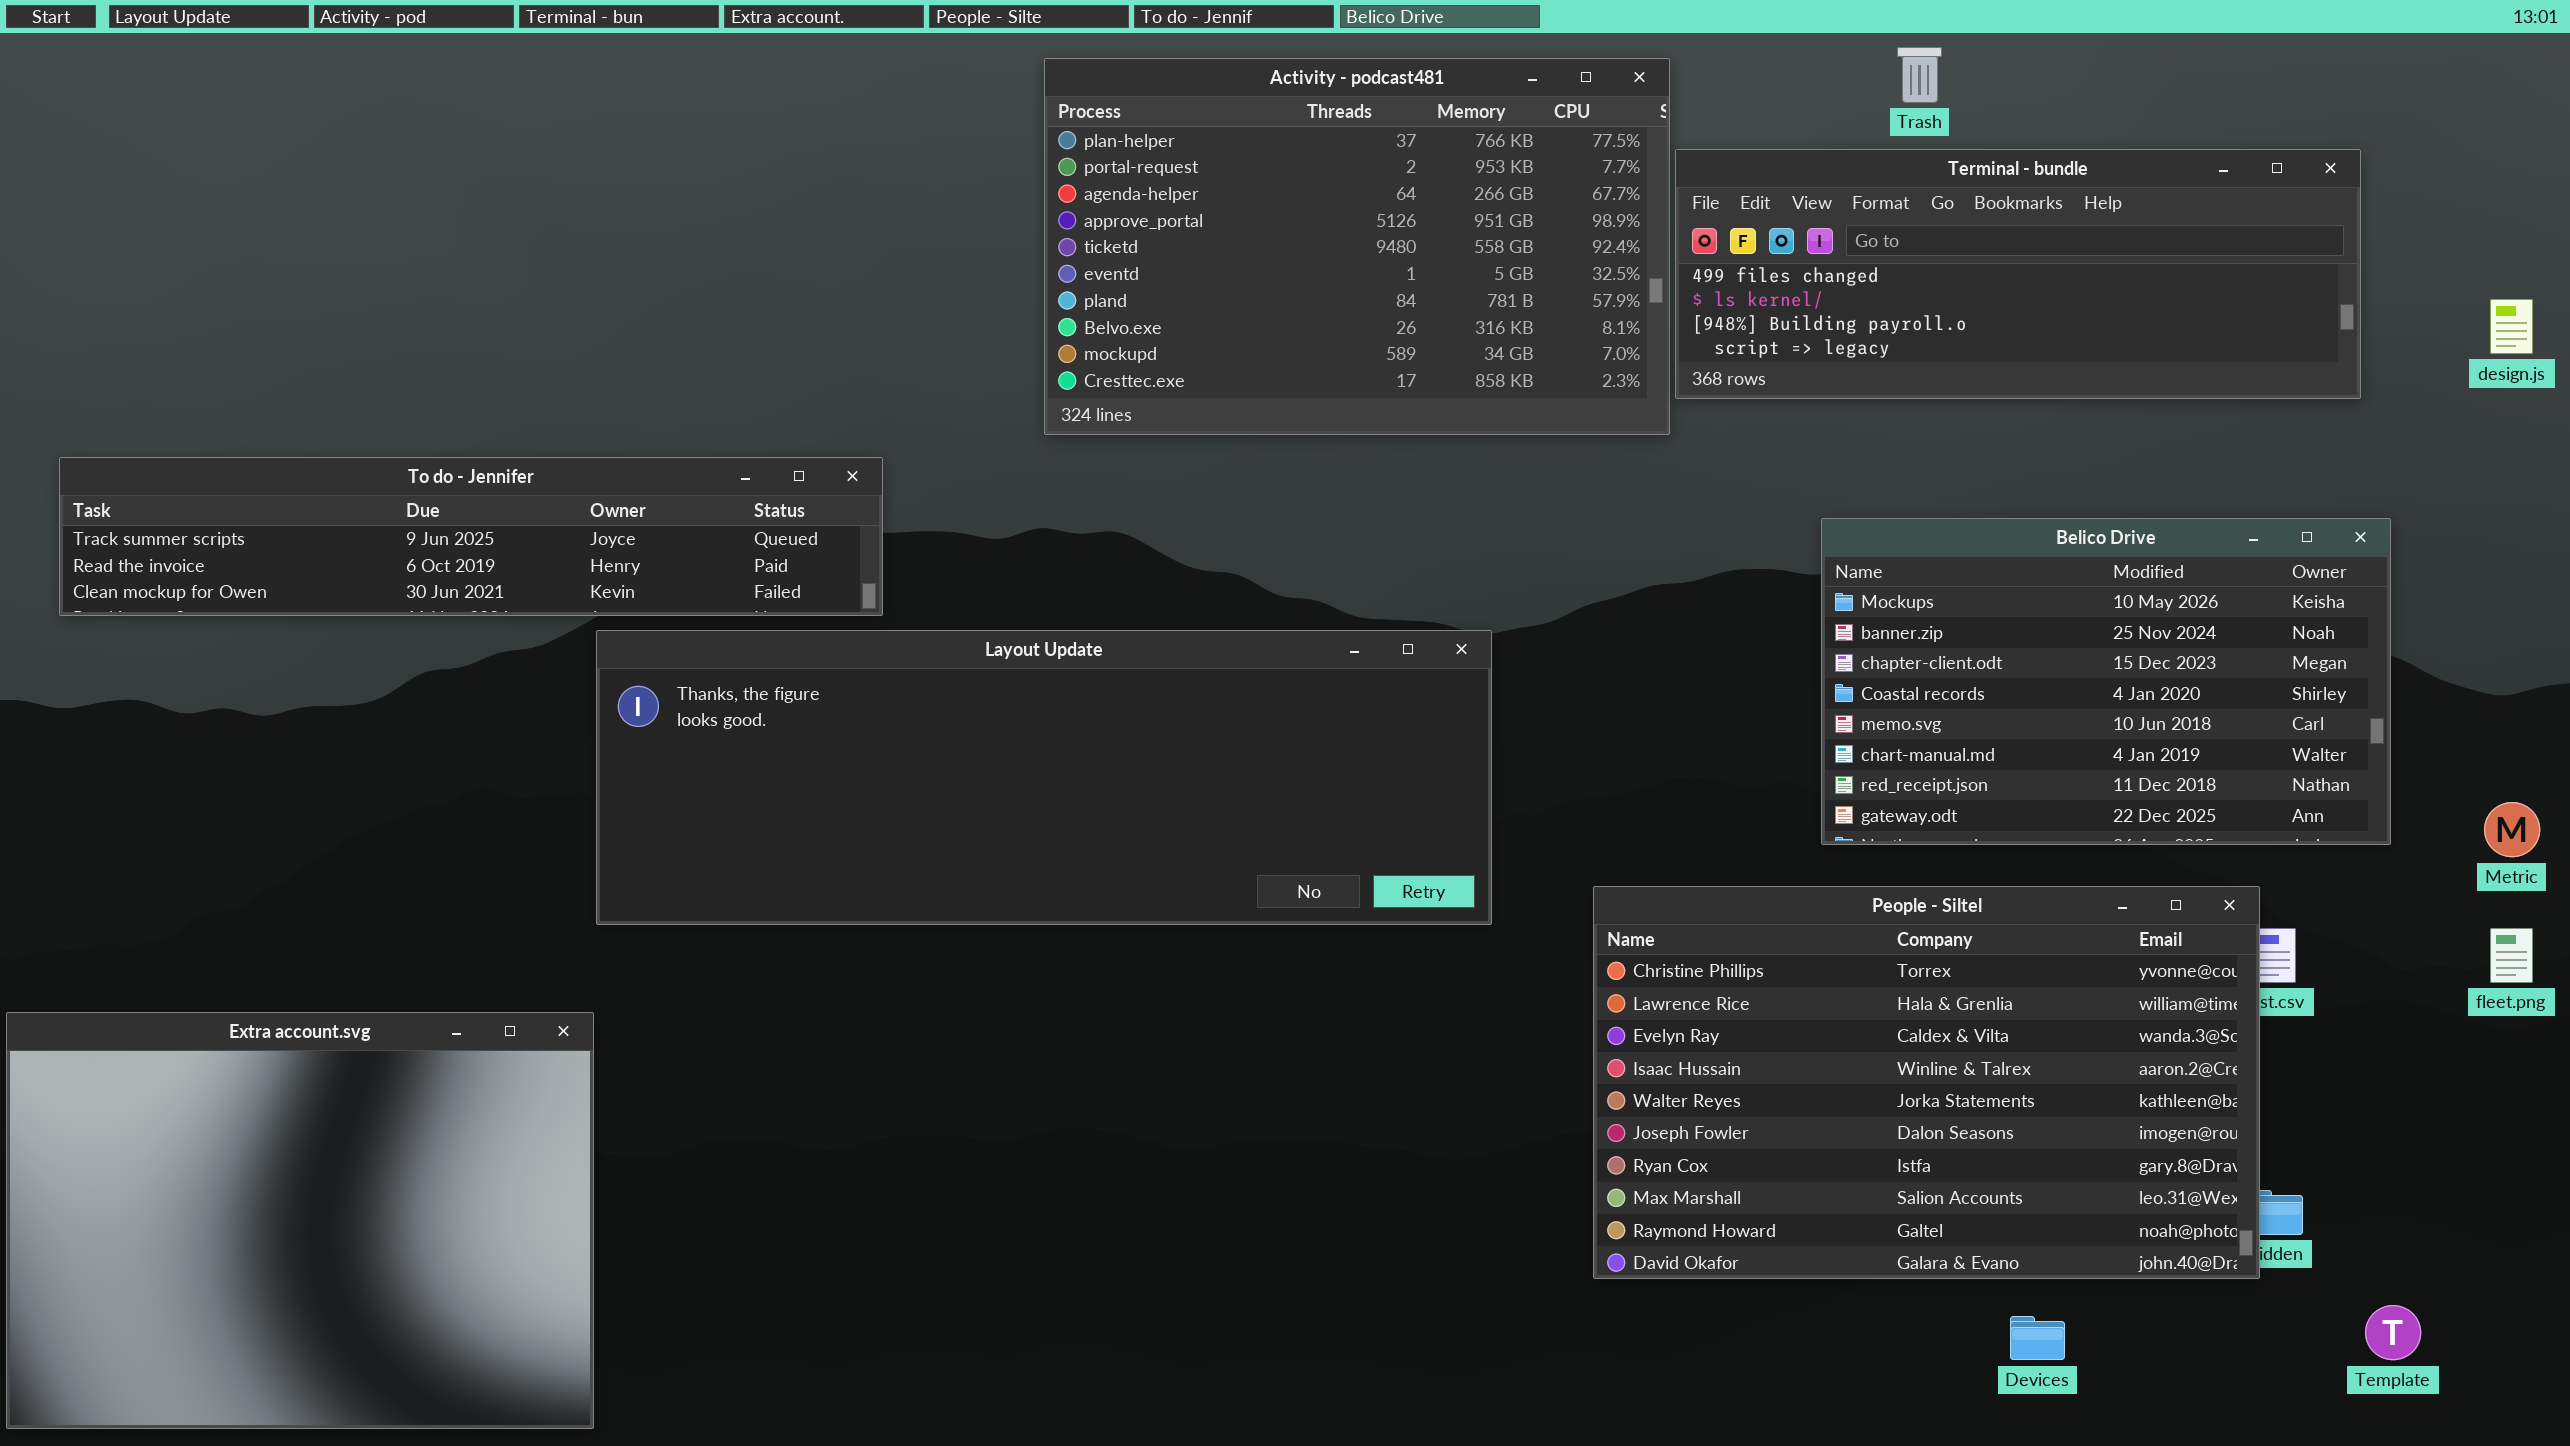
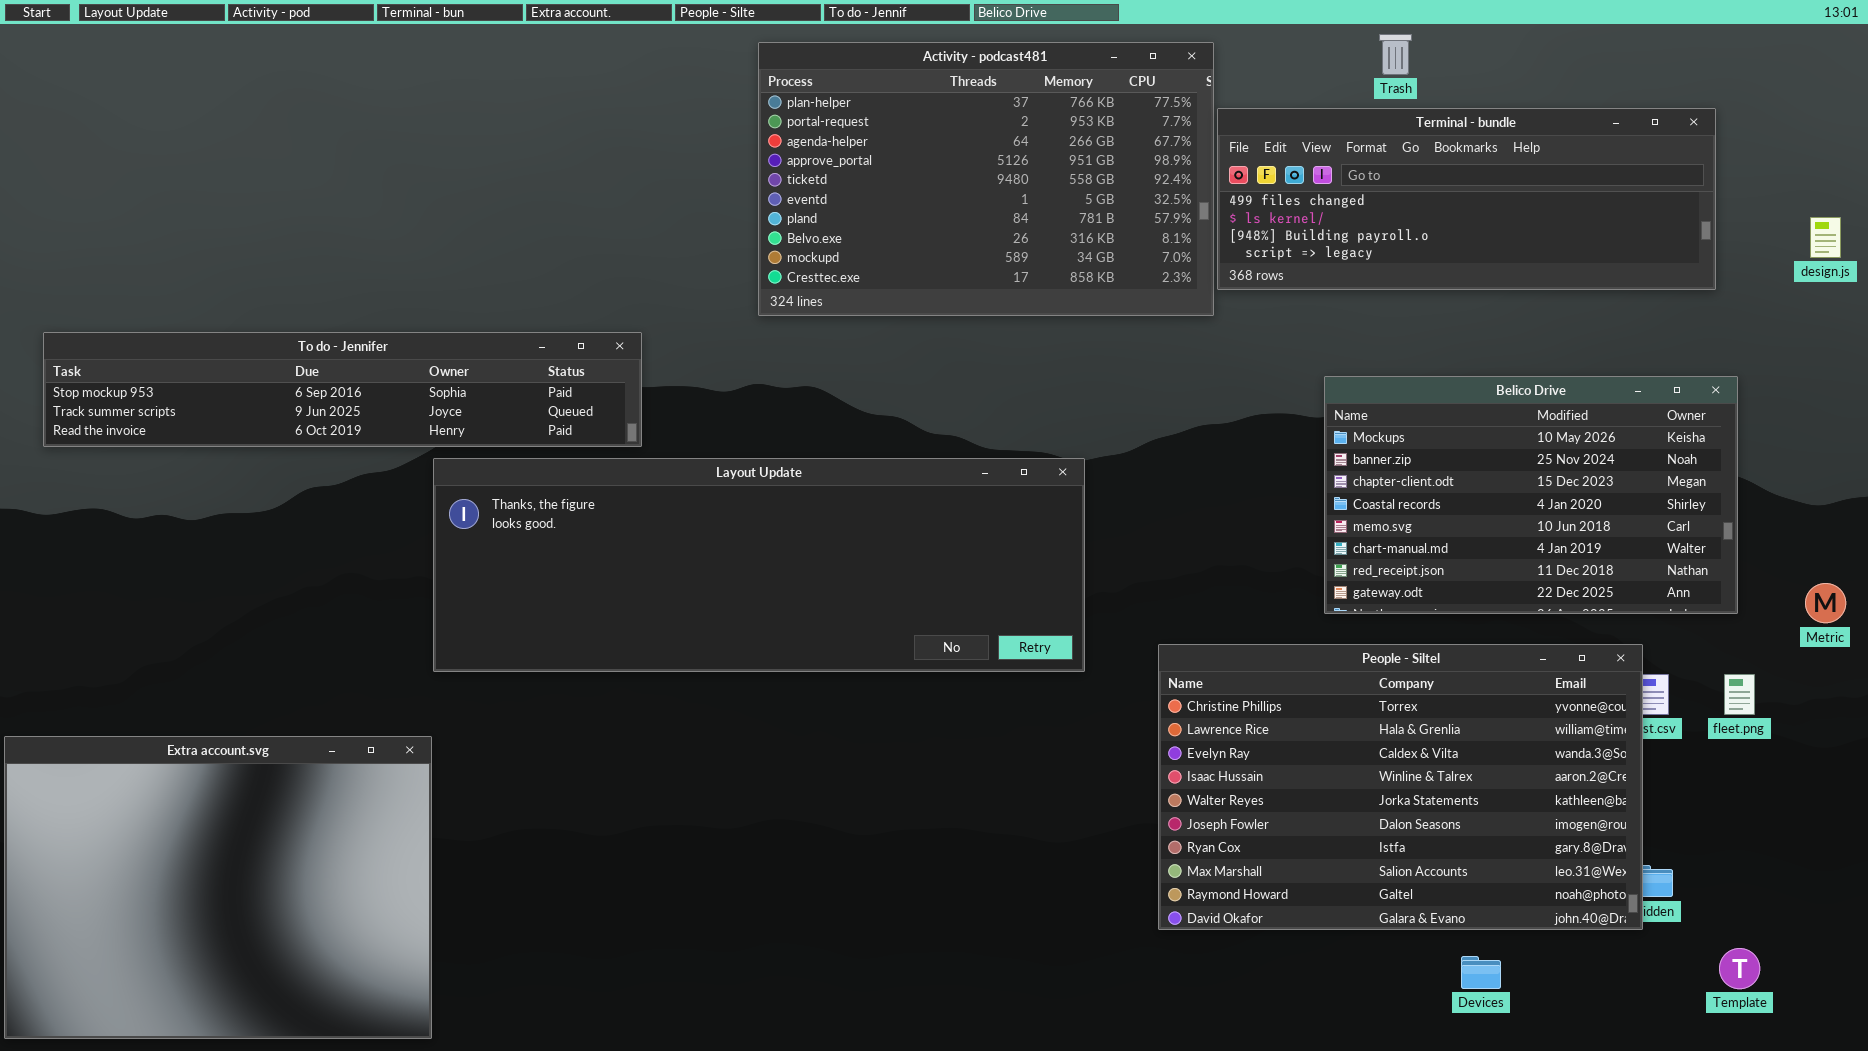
To do - Jennifer: [59,457,883,616] -> [43,332,642,447], scrolled up 1 row
fleet.png: [2490,928,2533,983] -> [1724,674,1755,715], moved

